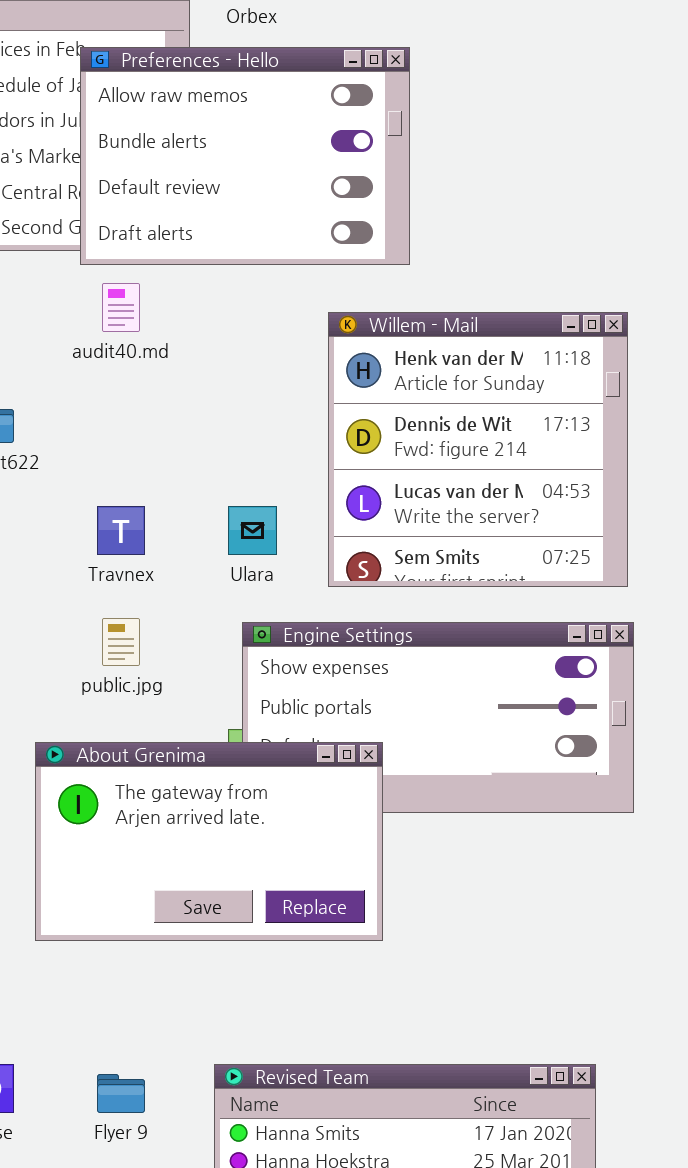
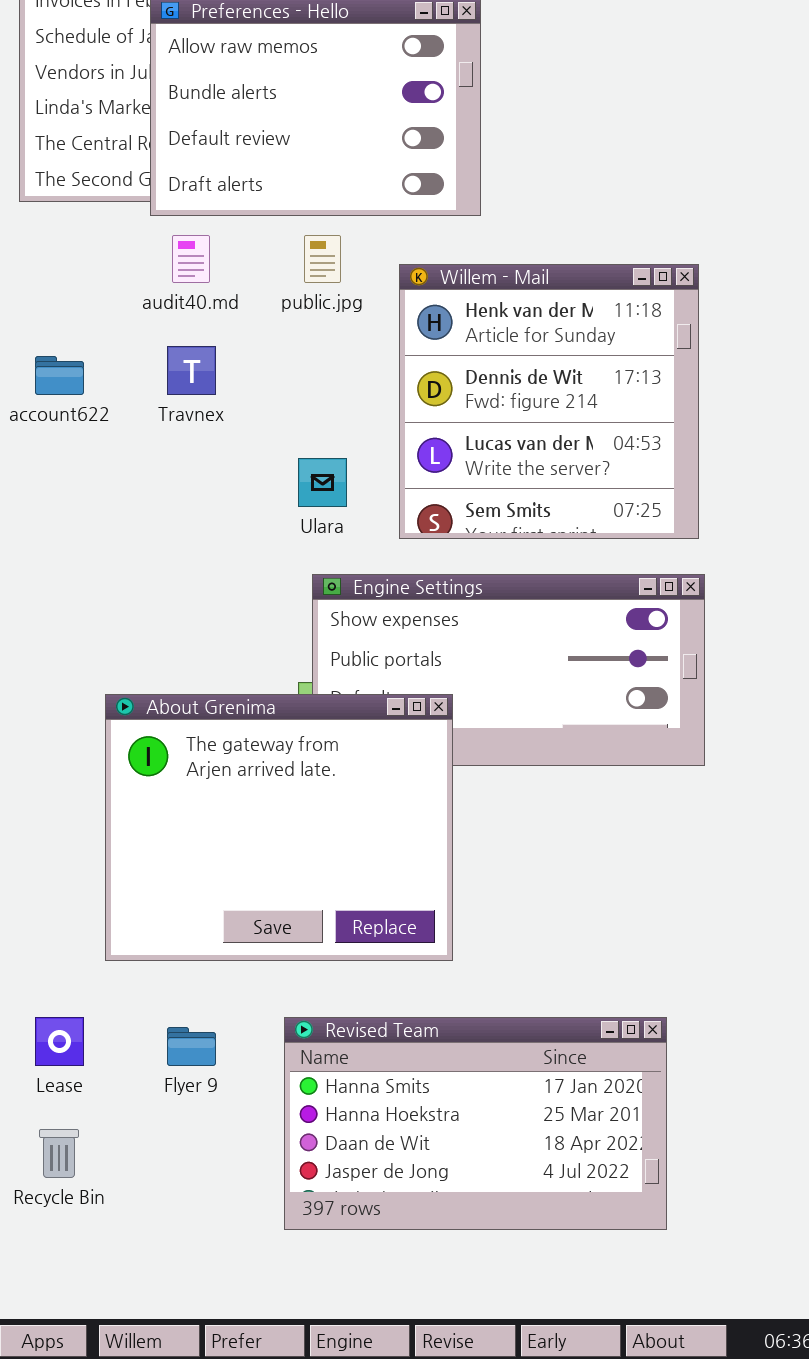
Travnex: [97,506,145,555] -> [167,346,216,395], moved
public.jpg: [102,618,140,666] -> [304,235,341,283], moved
About Grenima: [35,742,383,941] -> [105,694,453,961], resized

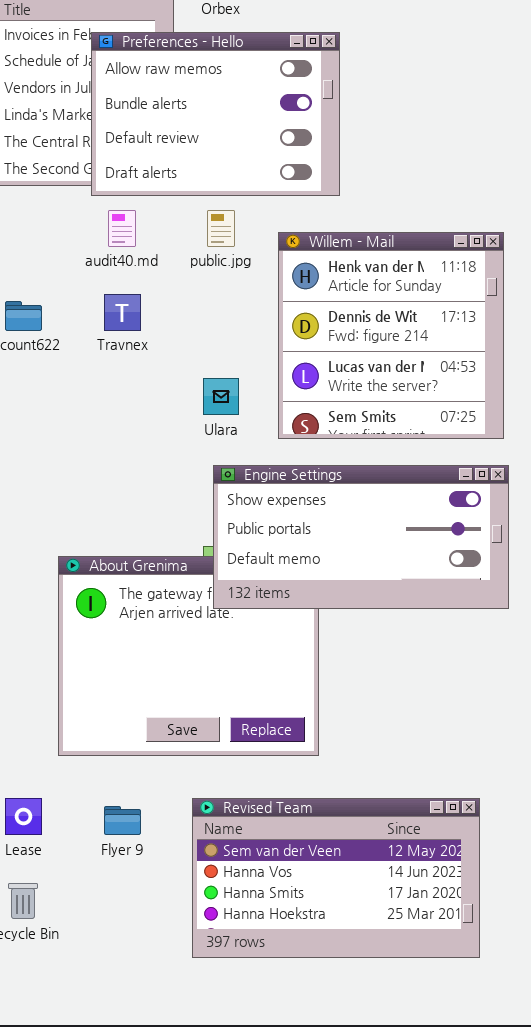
Engine Settings: [312,574,705,766] -> [213,465,509,609], raised
Revised Team: [284,1017,667,1230] -> [192,798,480,958], scrolled up 2 rows

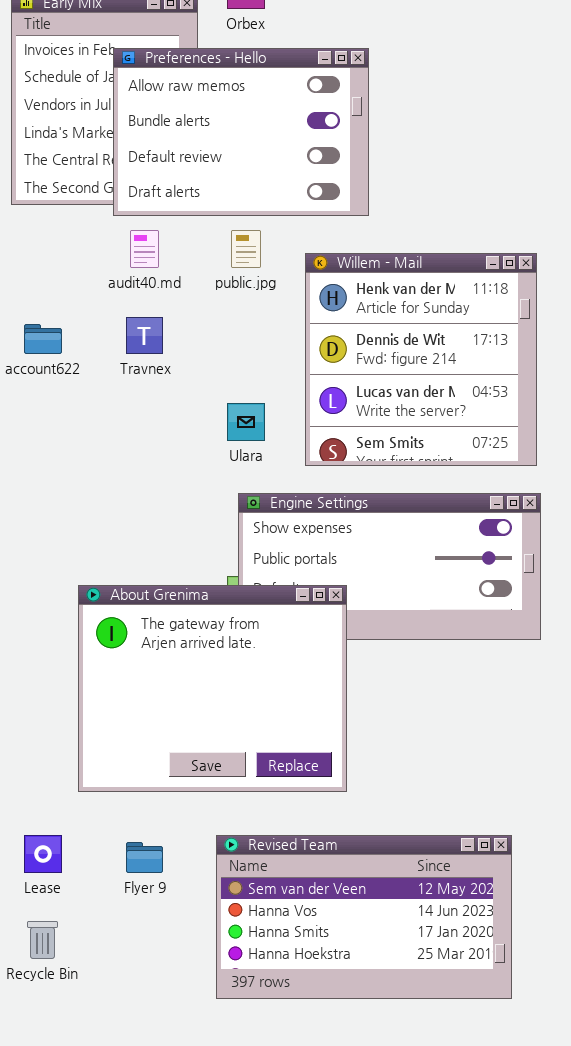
About Grenima: [58,556,319,756] -> [78,585,347,792], raised

